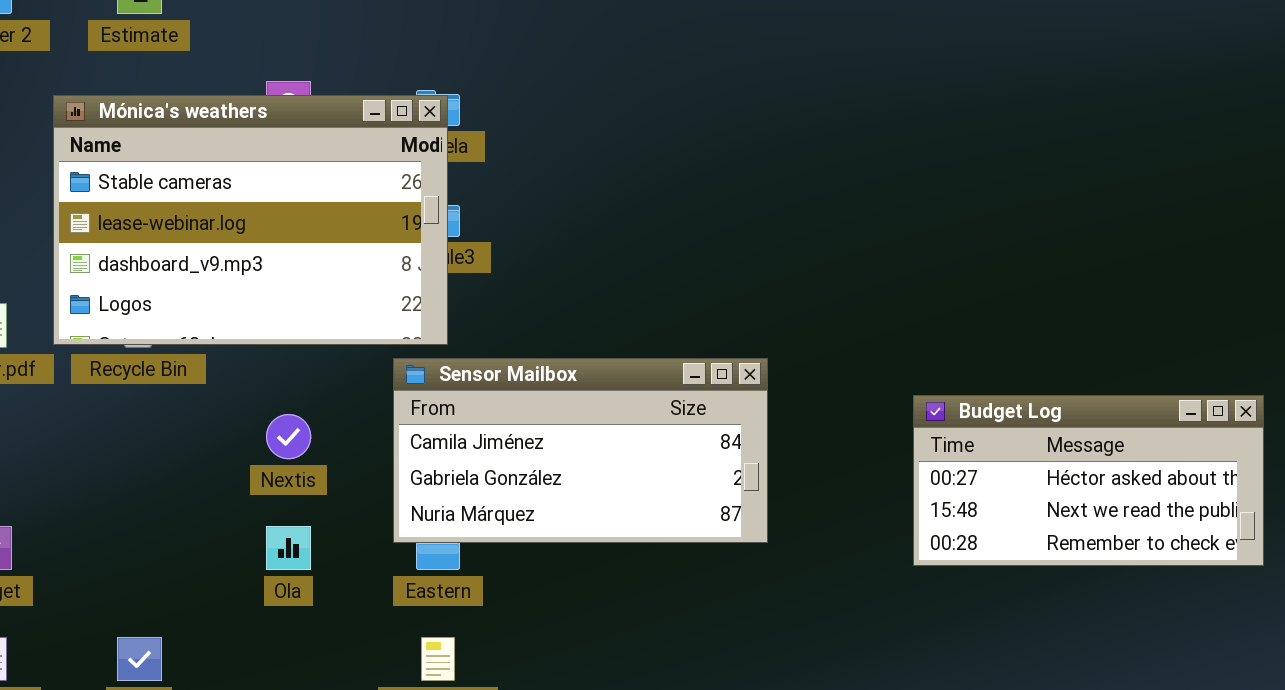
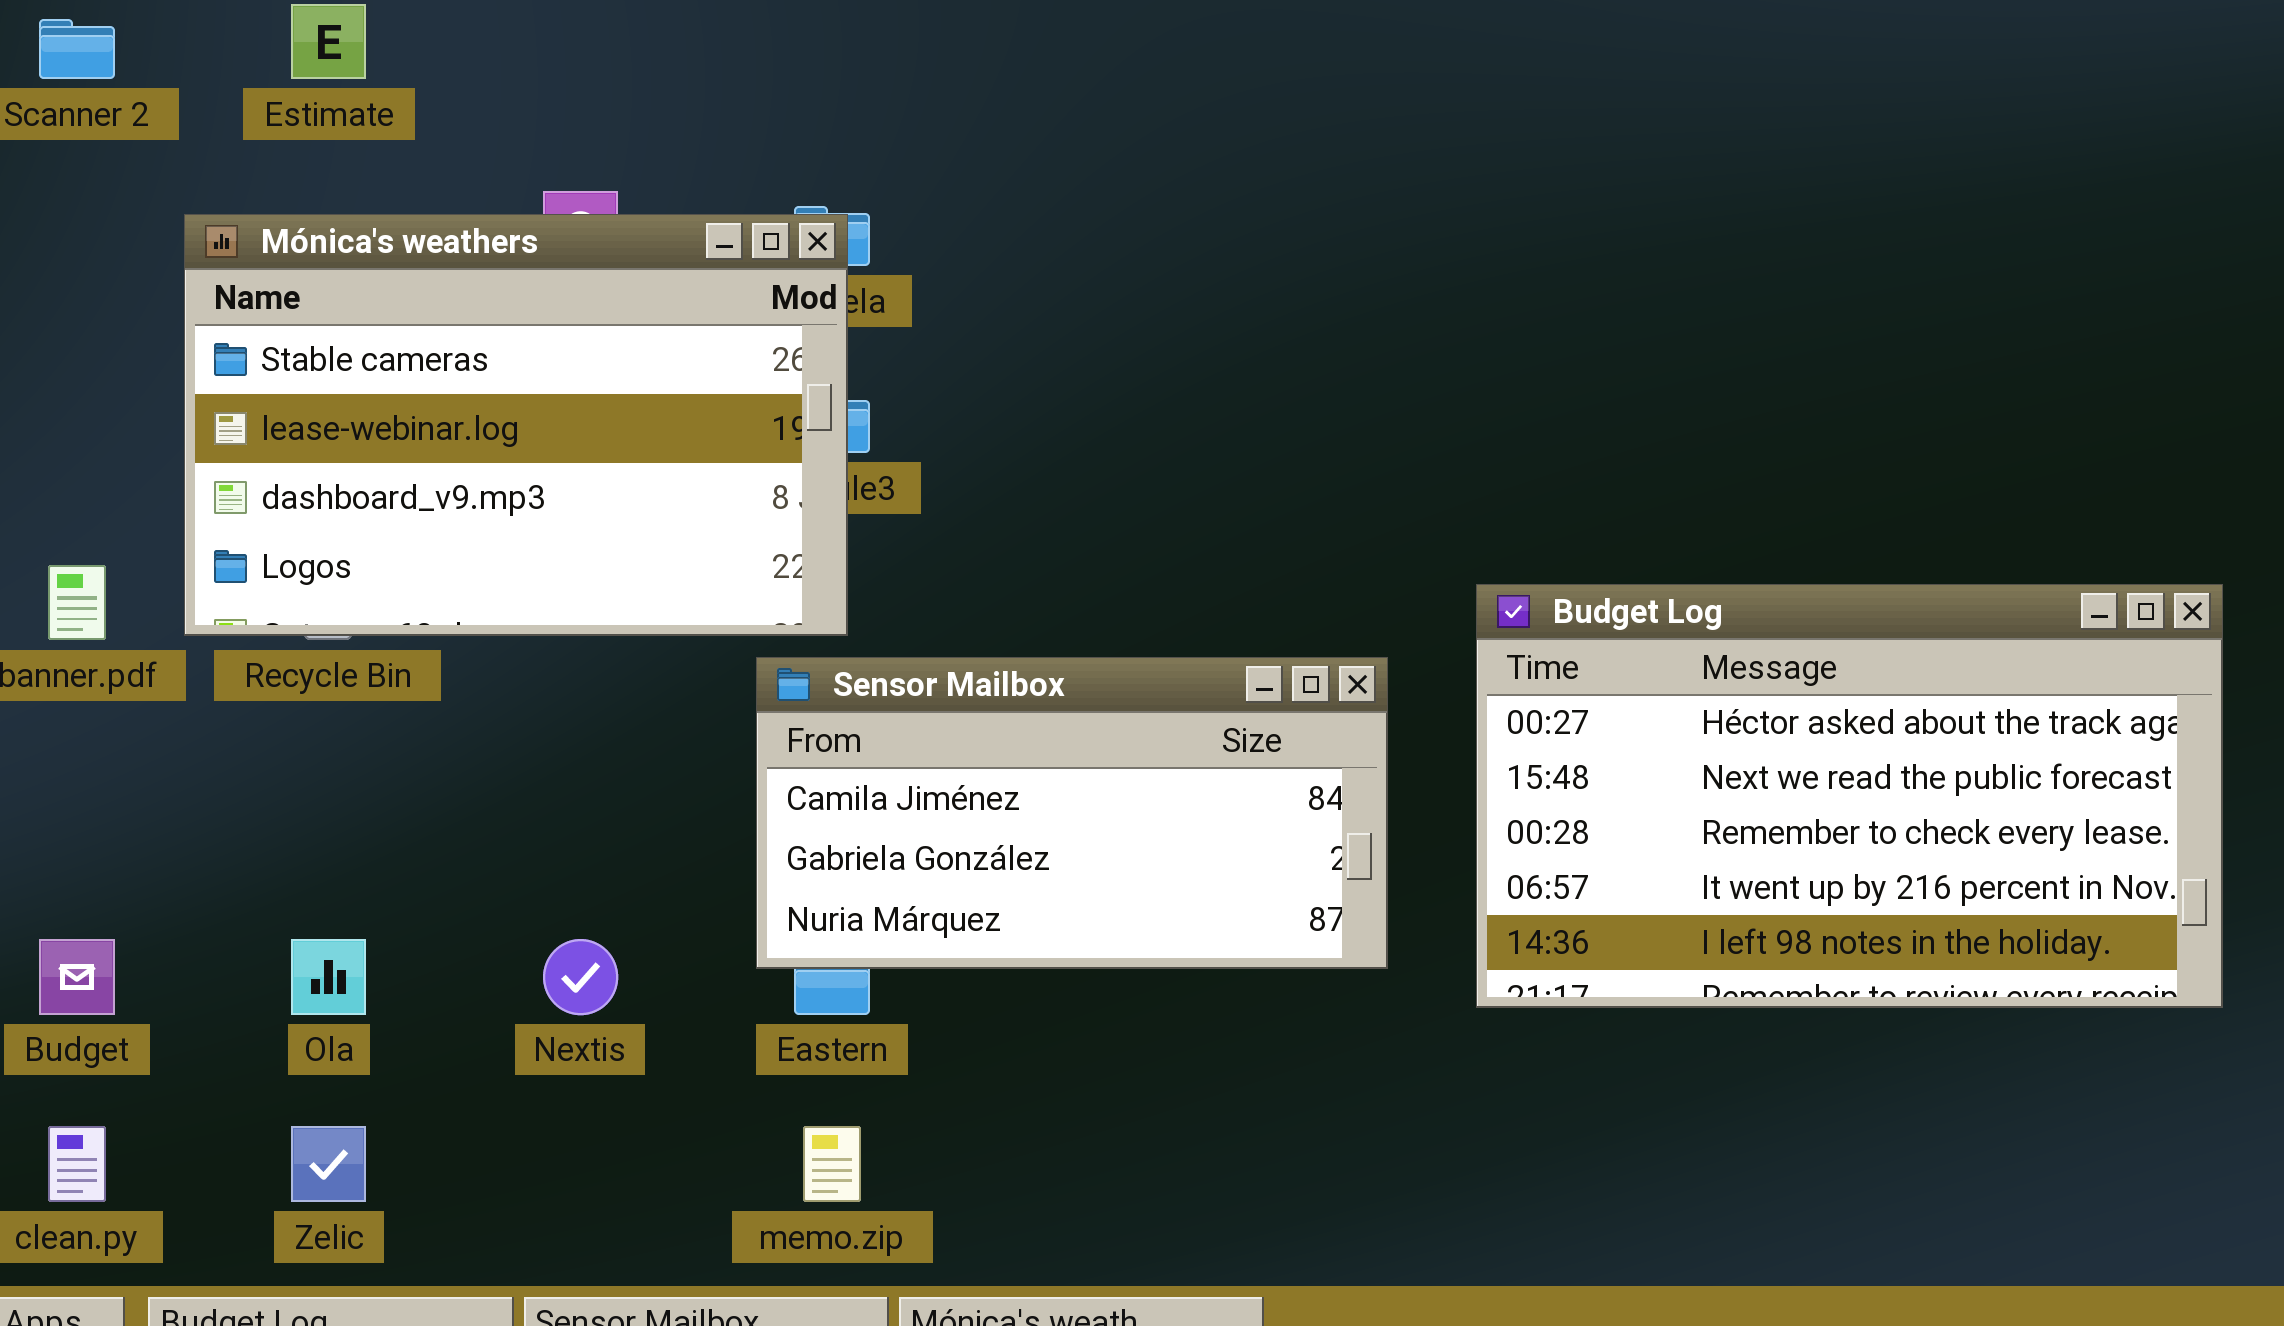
Budget Log: [913,395,1264,566] -> [1476,584,2223,1008], resized
Nextis: [266,414,311,459] -> [543,939,618,1015], moved
Ola: [266,526,311,570] -> [291,939,366,1015], moved

